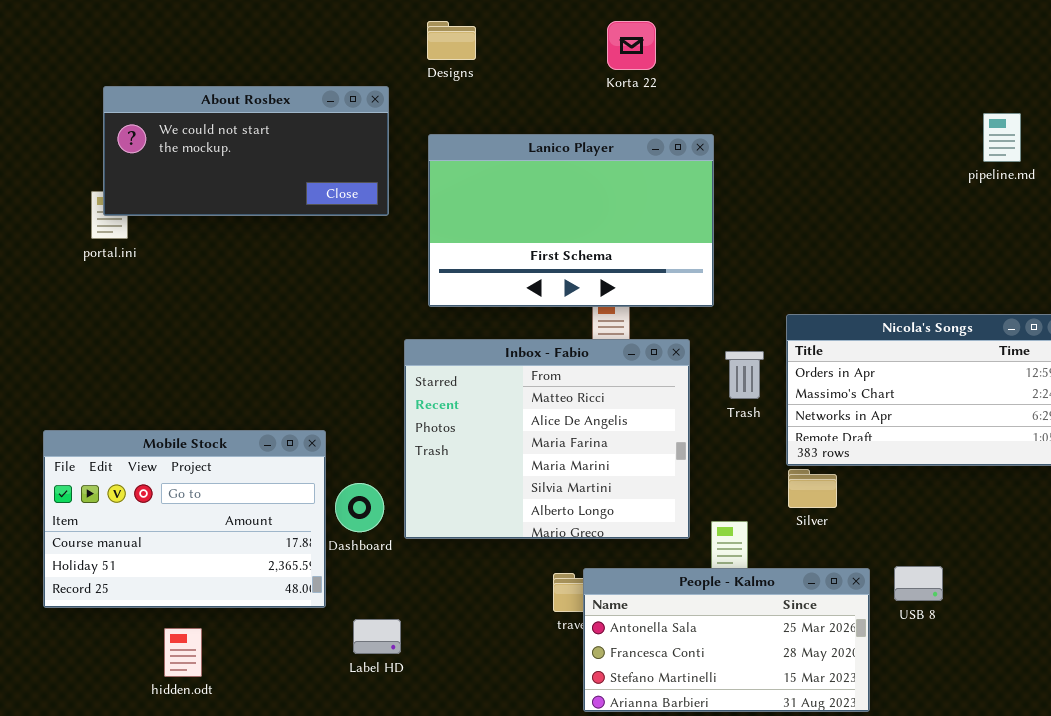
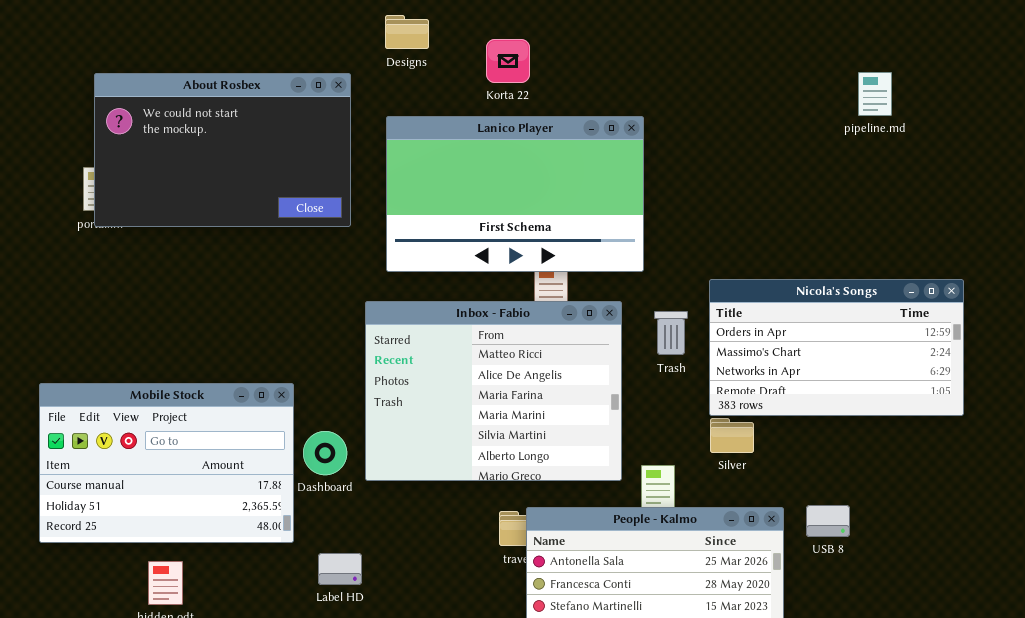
Korta 22: [607,21,656,70] -> [486,39,530,83], moved
About Rosbex: [103,86,389,216] -> [94,73,351,227], resized
pipeline.md: [983,113,1021,162] -> [858,72,892,116], moved

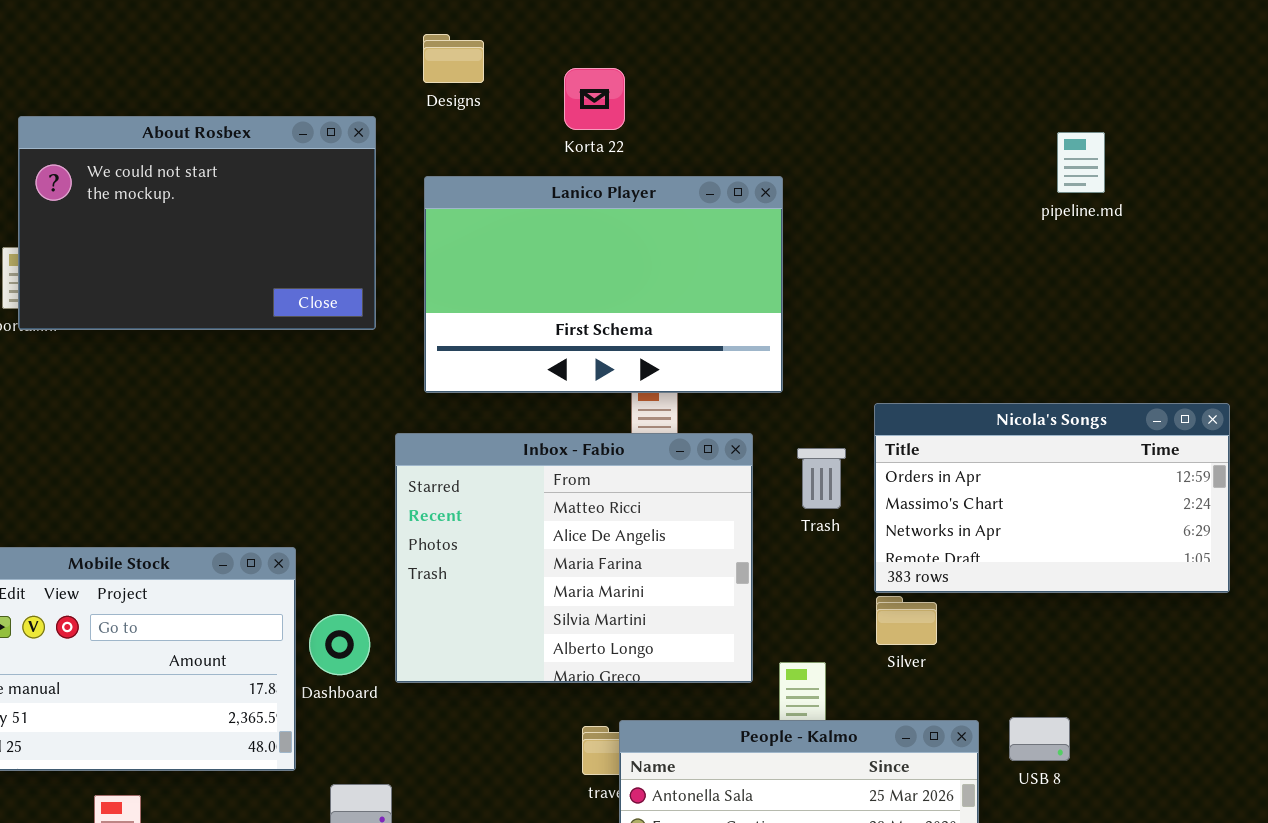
pipeline.md: [858,72,892,116] -> [1057,132,1105,193], moved

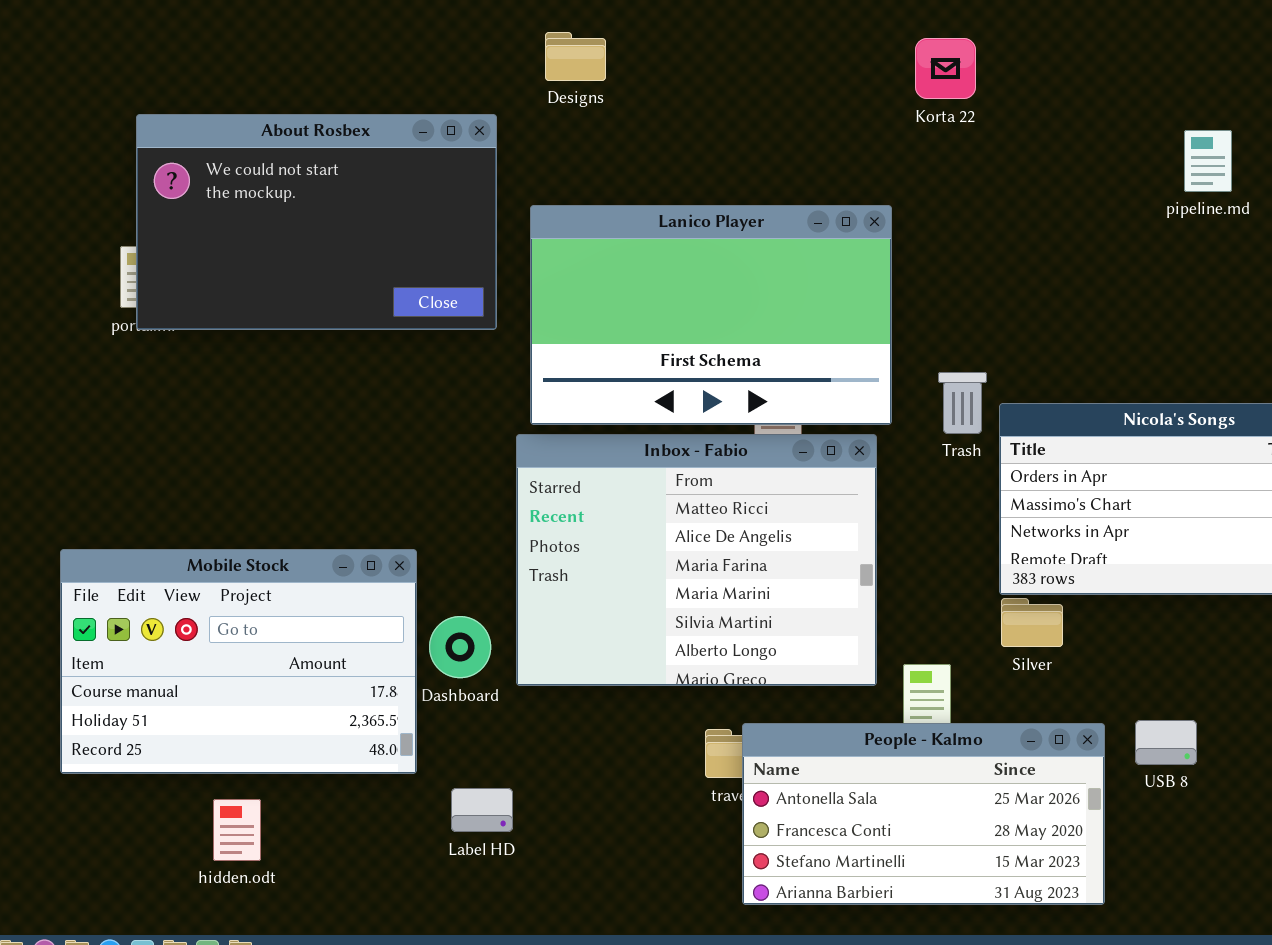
Korta 22: [564,68,625,130] -> [915,38,976,99], moved
Lanico Player: [424,176,783,393] -> [530,205,892,425], moved
Trash: [797,448,846,509] -> [938,372,987,434], moved

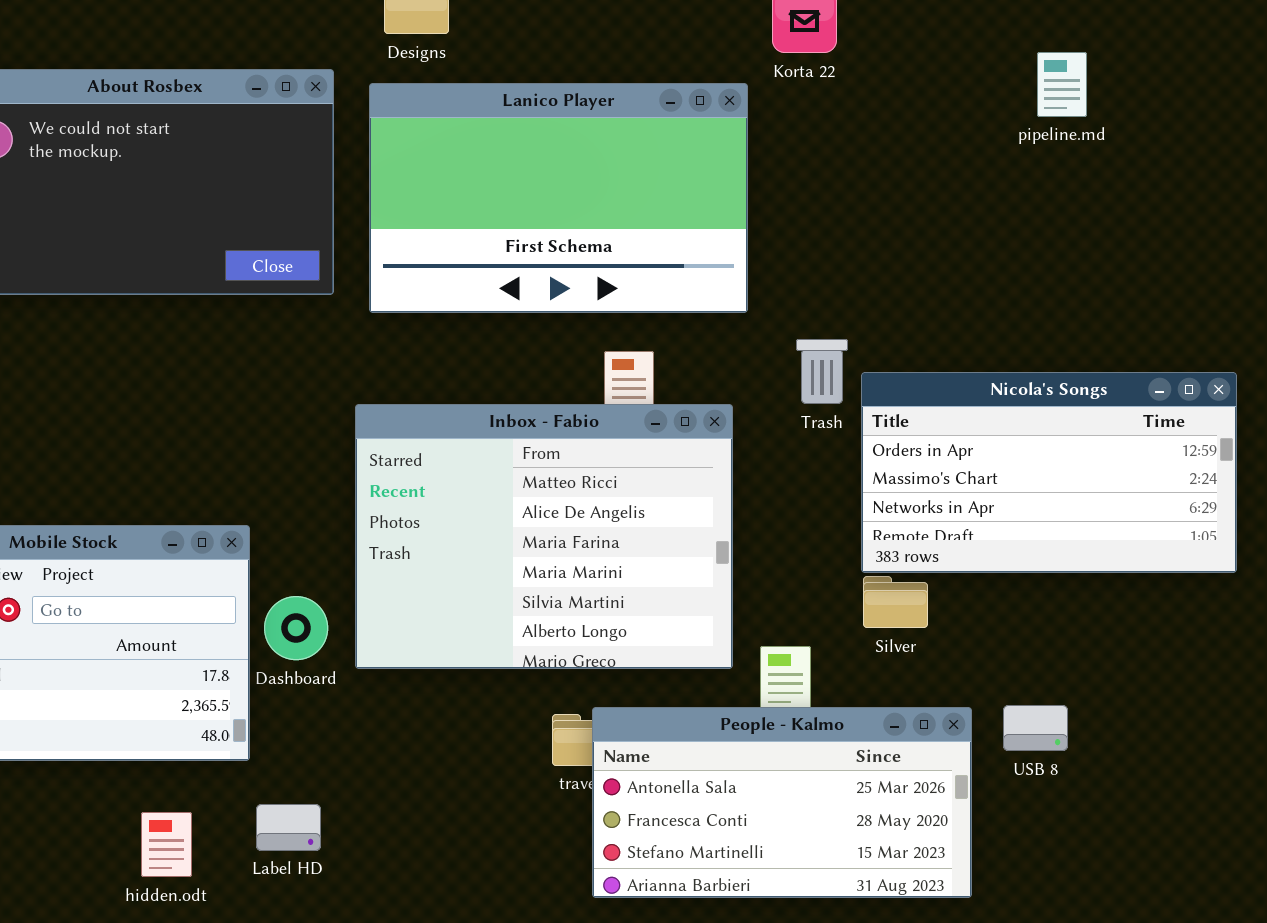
pipeline.md: [1184,130,1232,192] -> [1037,52,1087,117], moved
Lanico Player: [530,205,892,425] -> [369,83,748,313], moved
Label HD: [451,788,513,832] -> [256,804,321,851], moved
hidden.odt: [213,799,261,861] -> [141,812,192,877], moved

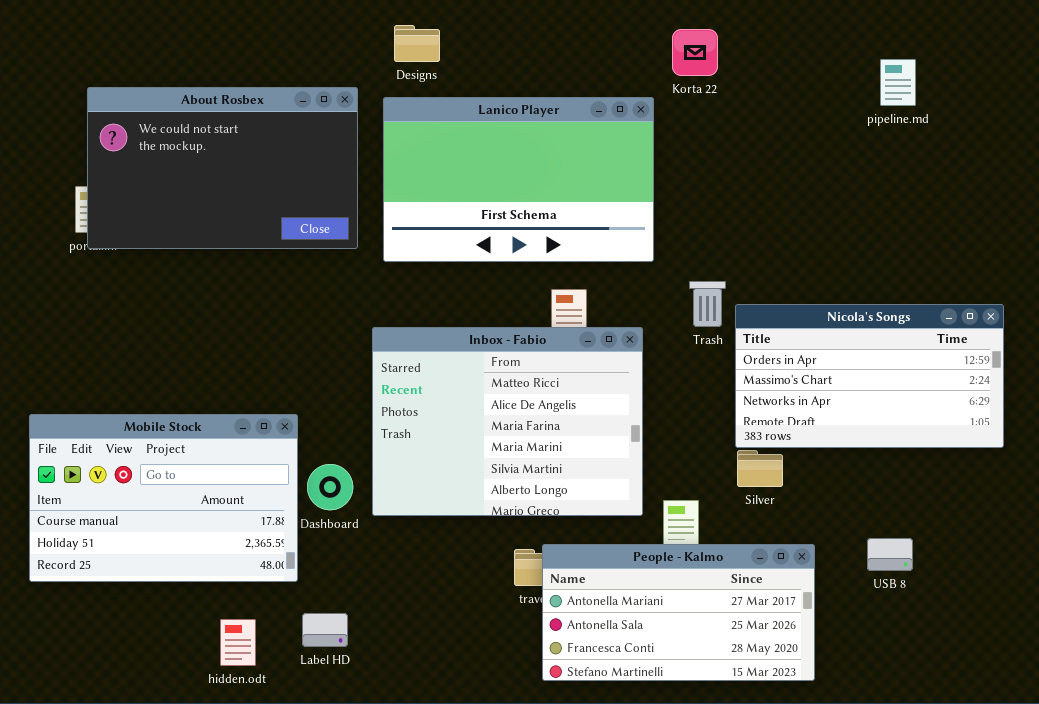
pipeline.md: [1037,52,1087,117] -> [880,59,916,106], moved
USB 8: [1003,705,1068,751] -> [867,538,913,571], moved
People - Kalmo: [592,707,972,898] -> [542,544,815,681], scrolled up 1 row

